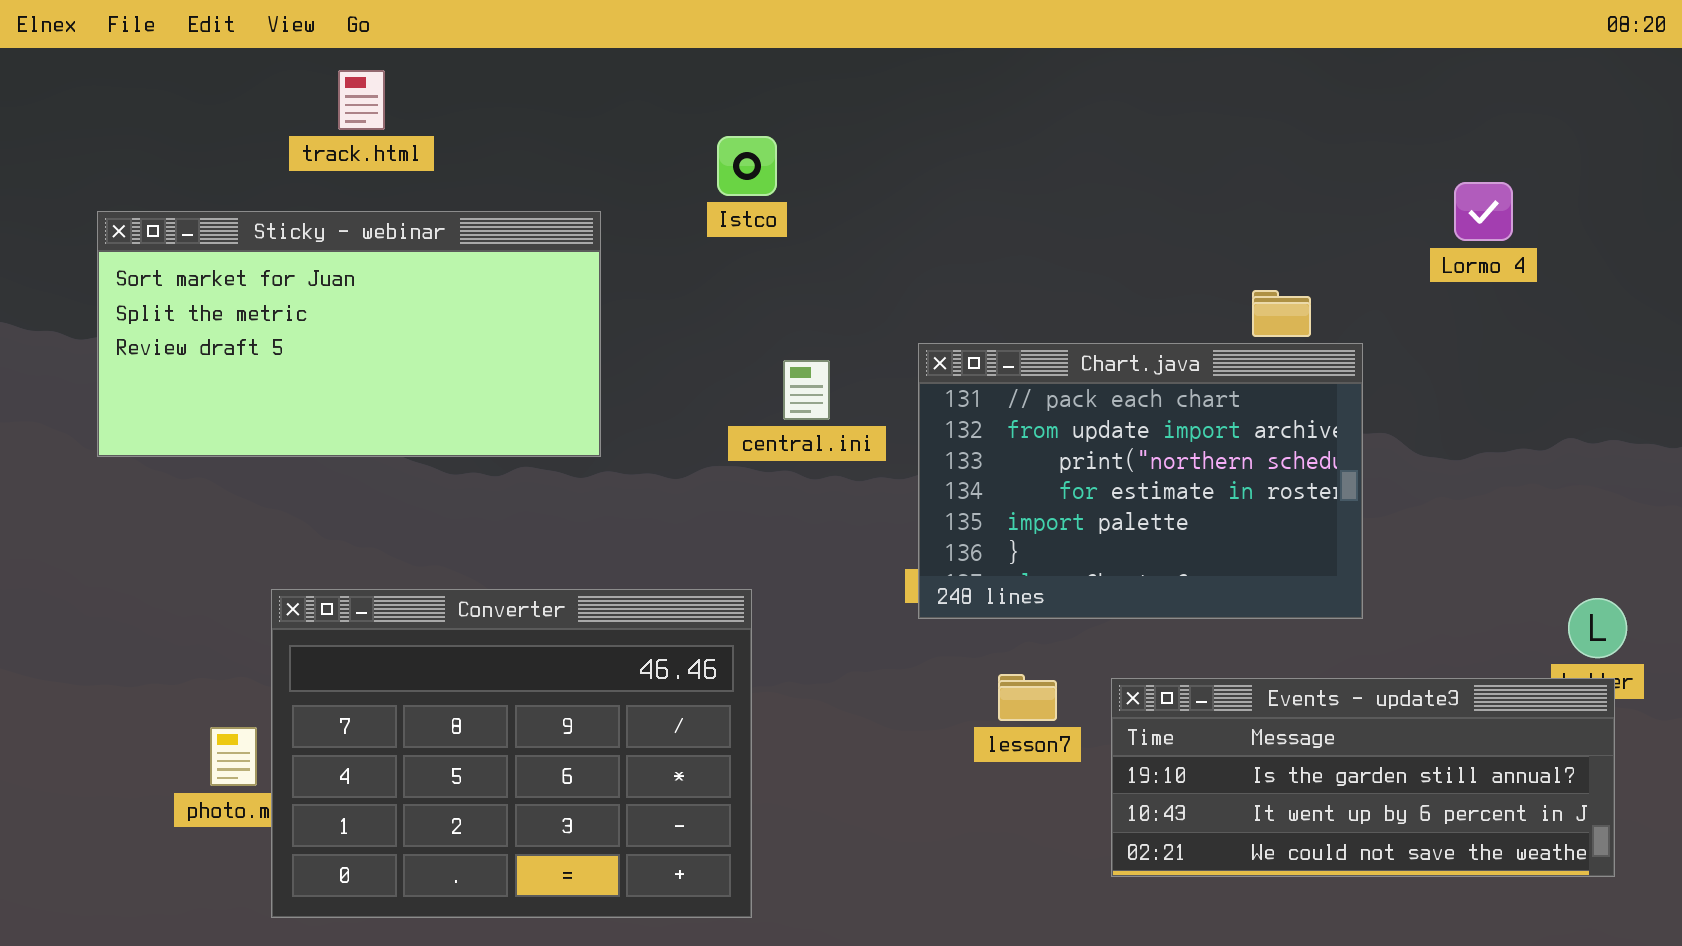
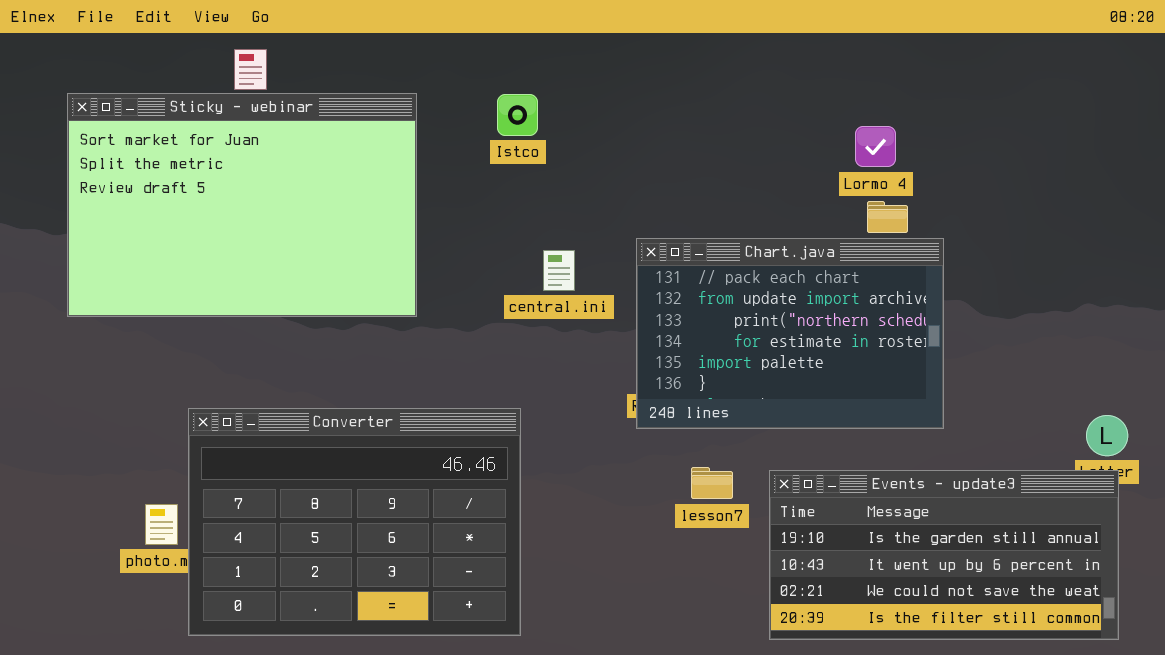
Lormo 4: [1454,182,1513,241] -> [855,126,896,167], moved
Sticky - webinar: [97,211,601,457] -> [67,93,417,317], resized
Events - update3: [1111,678,1615,877] -> [769,470,1119,640], resized

